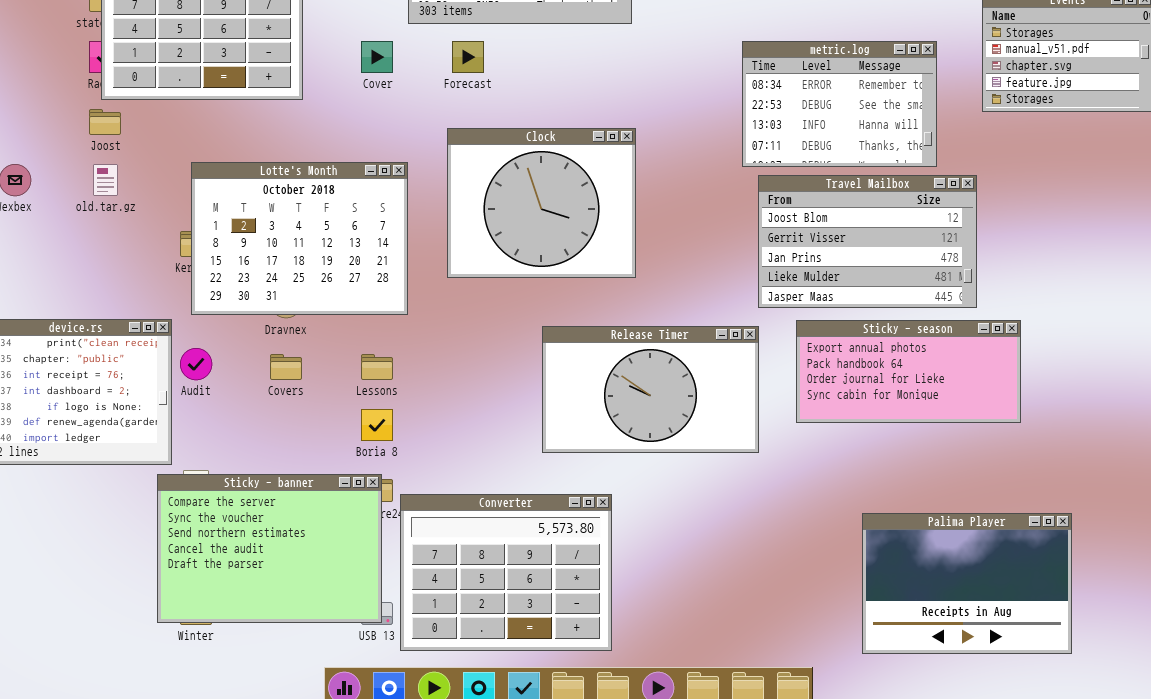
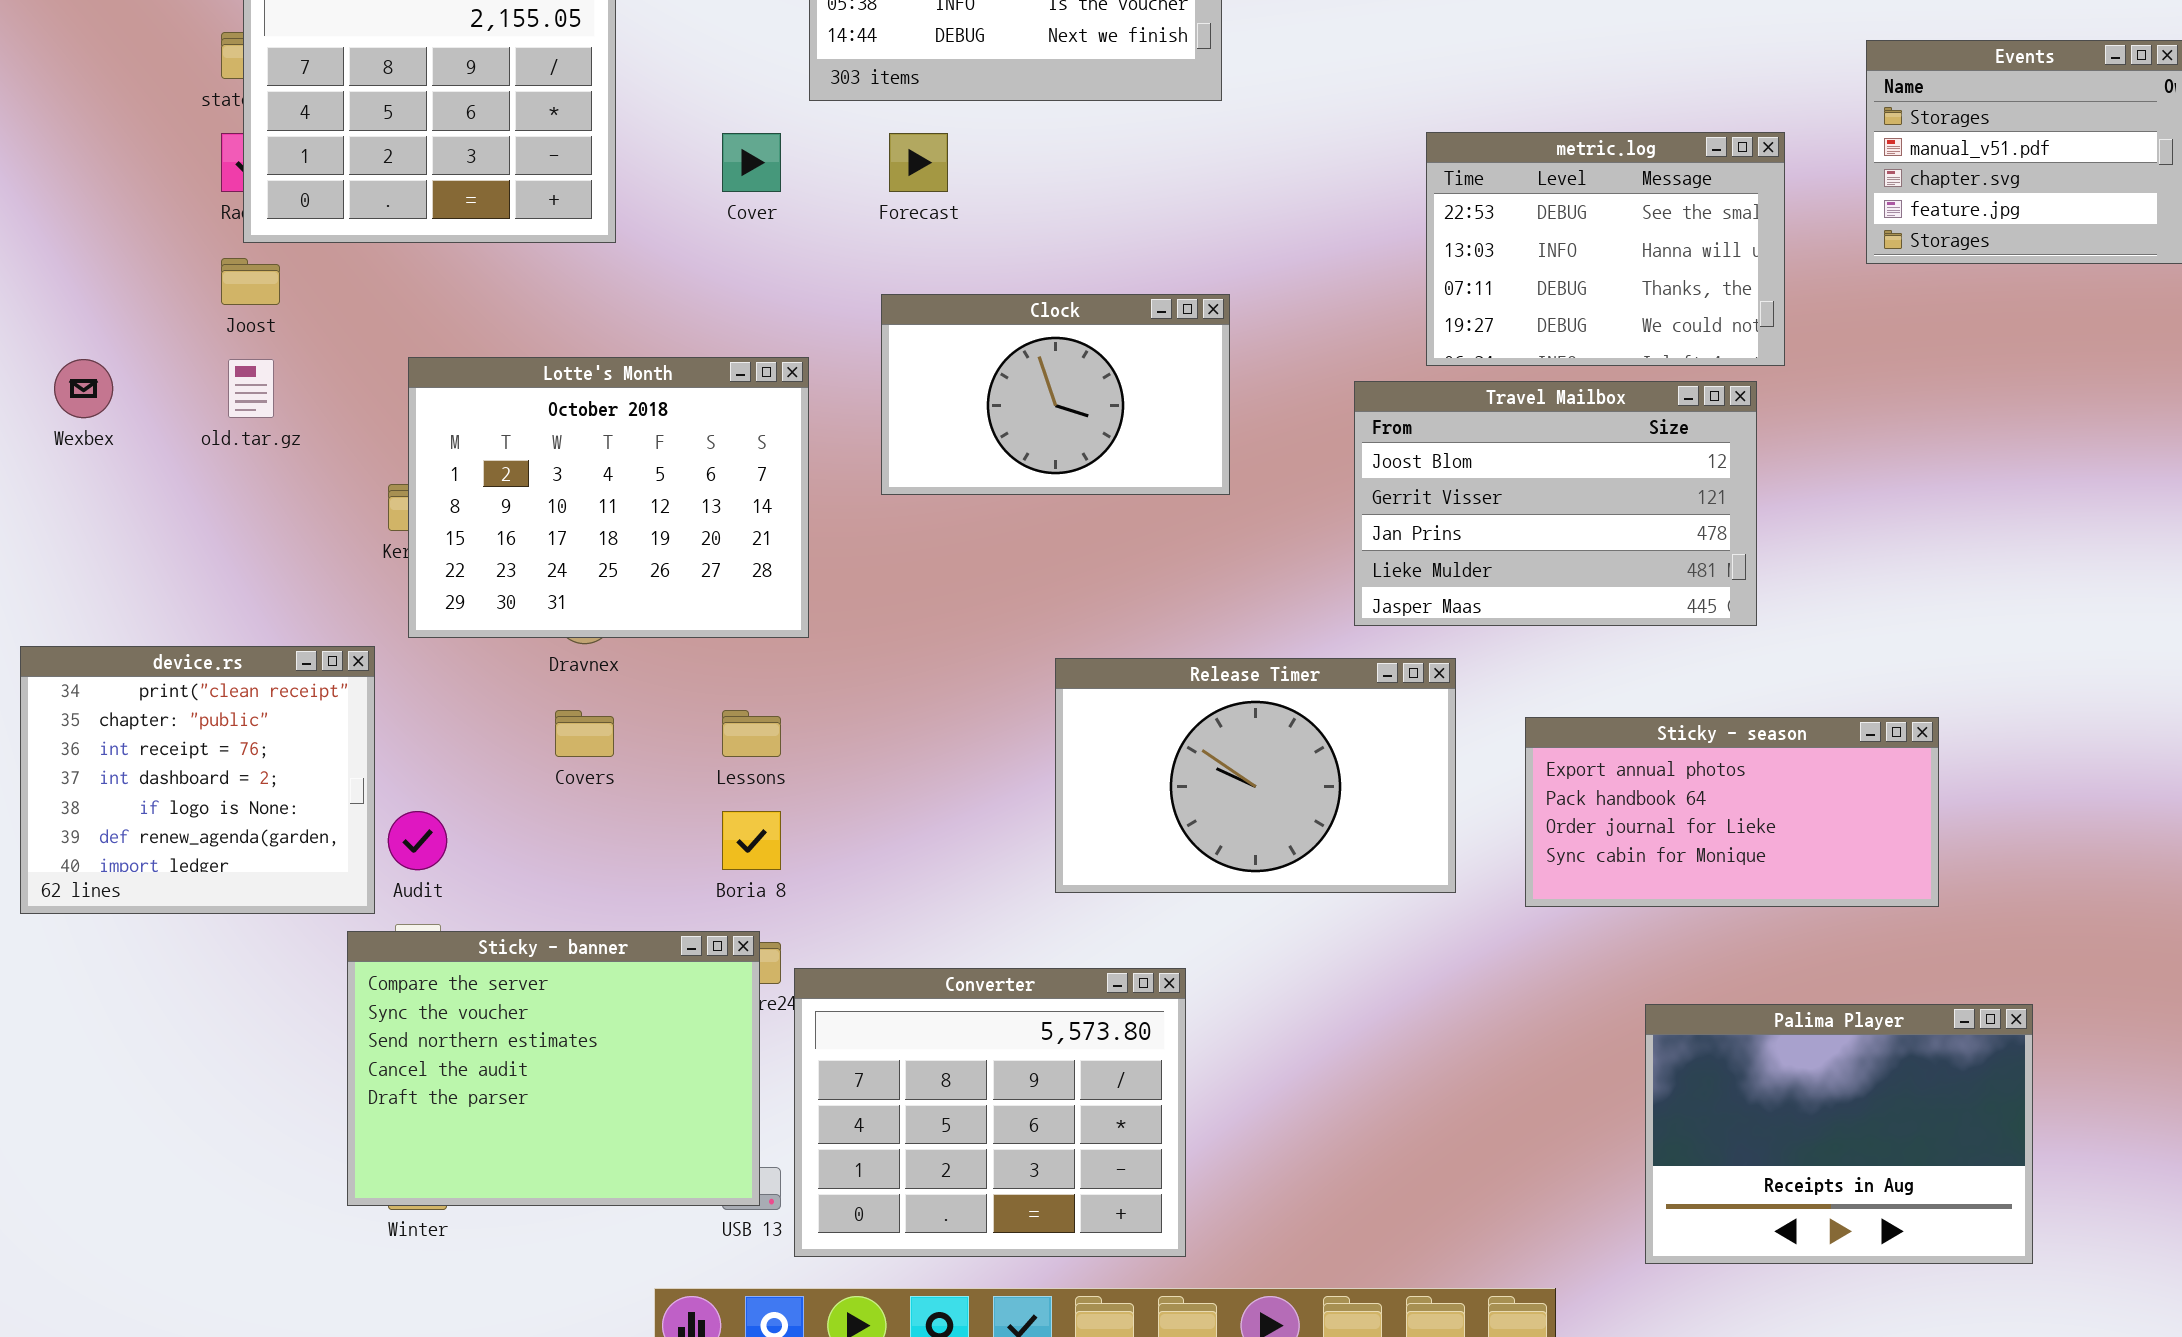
metric.log: [742,41,937,167] -> [1426,132,1785,366], scrolled down 1 row
Clock: [447,128,636,278] -> [881,294,1230,495], resized
Travel Mailbox: [758,175,977,308] -> [1354,381,1757,626], moved
Sticky - season: [796,320,1021,423] -> [1525,717,1939,907], moved
Audit: [180,348,212,380] -> [388,811,447,870], moved

